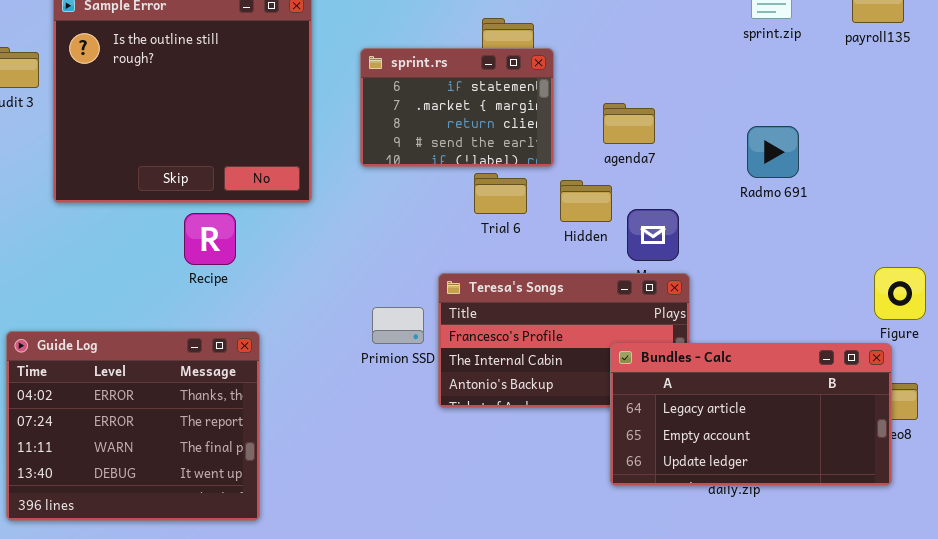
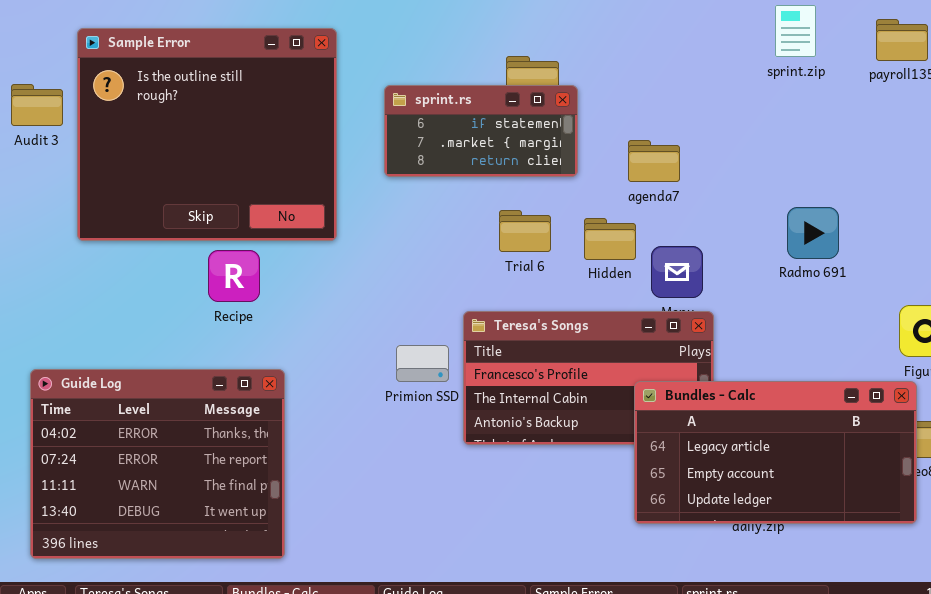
sprint.rs: [360,48,554,167] -> [384,85,578,177], resized
Radmo 691: [747,126,799,178] -> [787,207,839,259], moved

